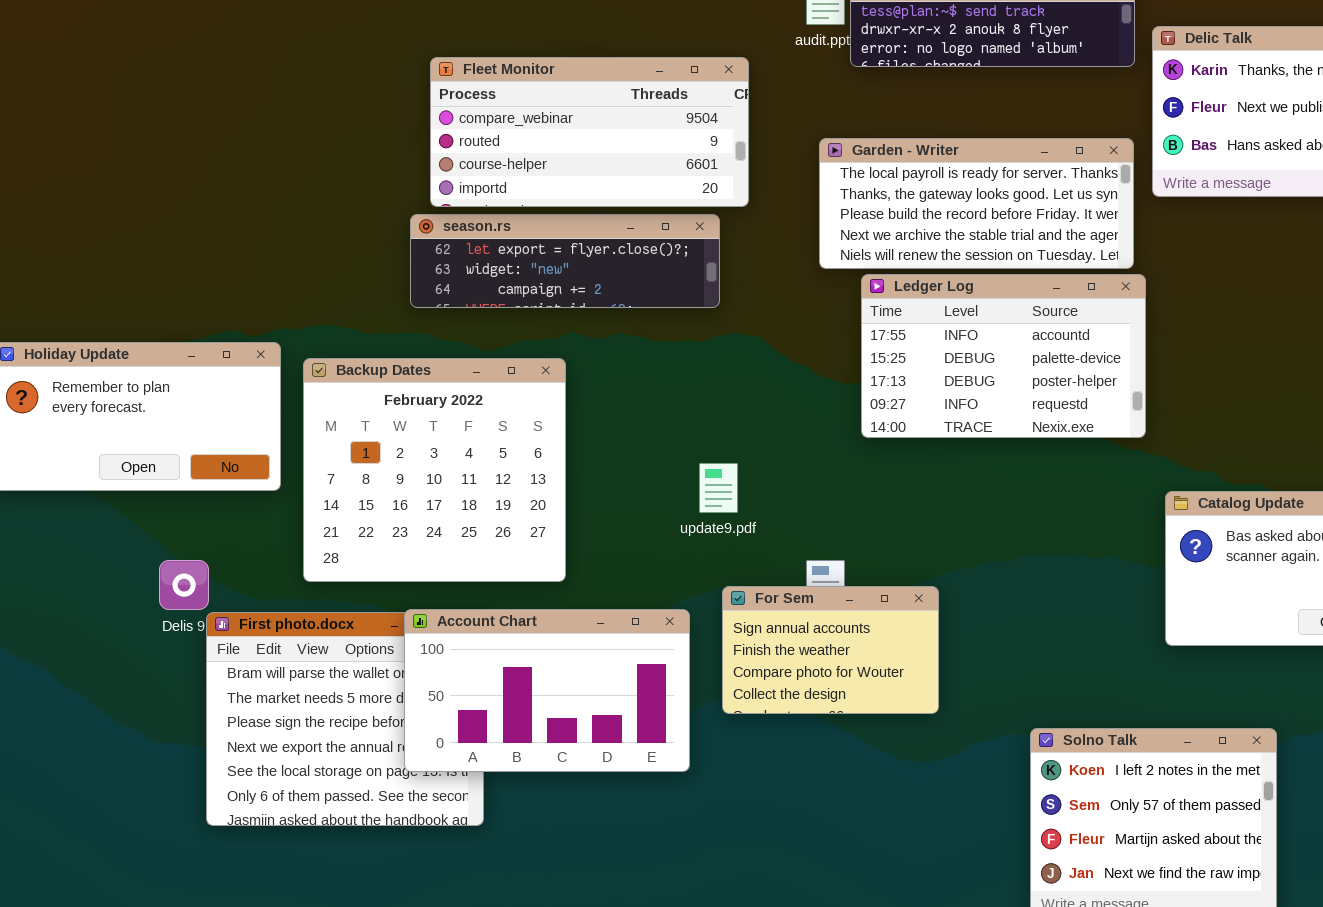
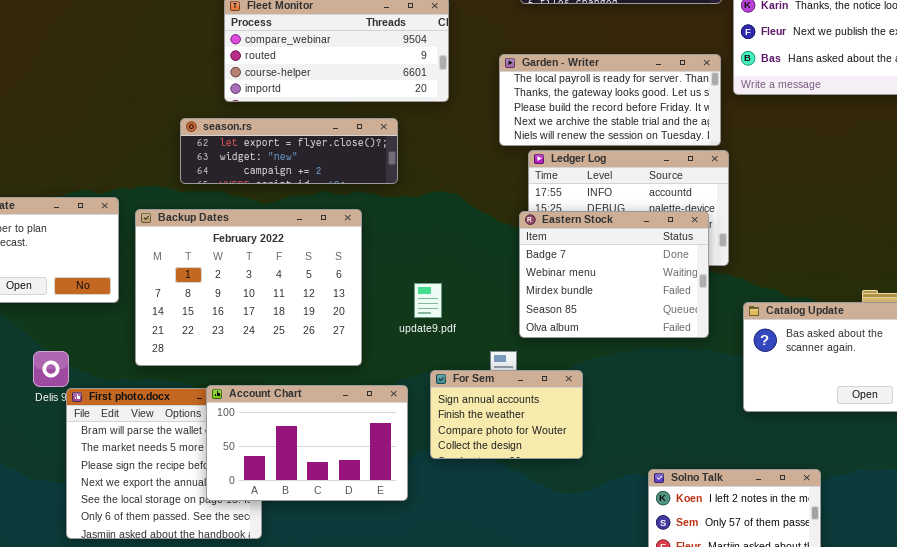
season.rs: [410,214,720,308] -> [180,118,398,184], moved
Backup Dates: [303,358,566,582] -> [135,209,362,366], resized
Eastern Stock: none -> [519,211,709,338], opened

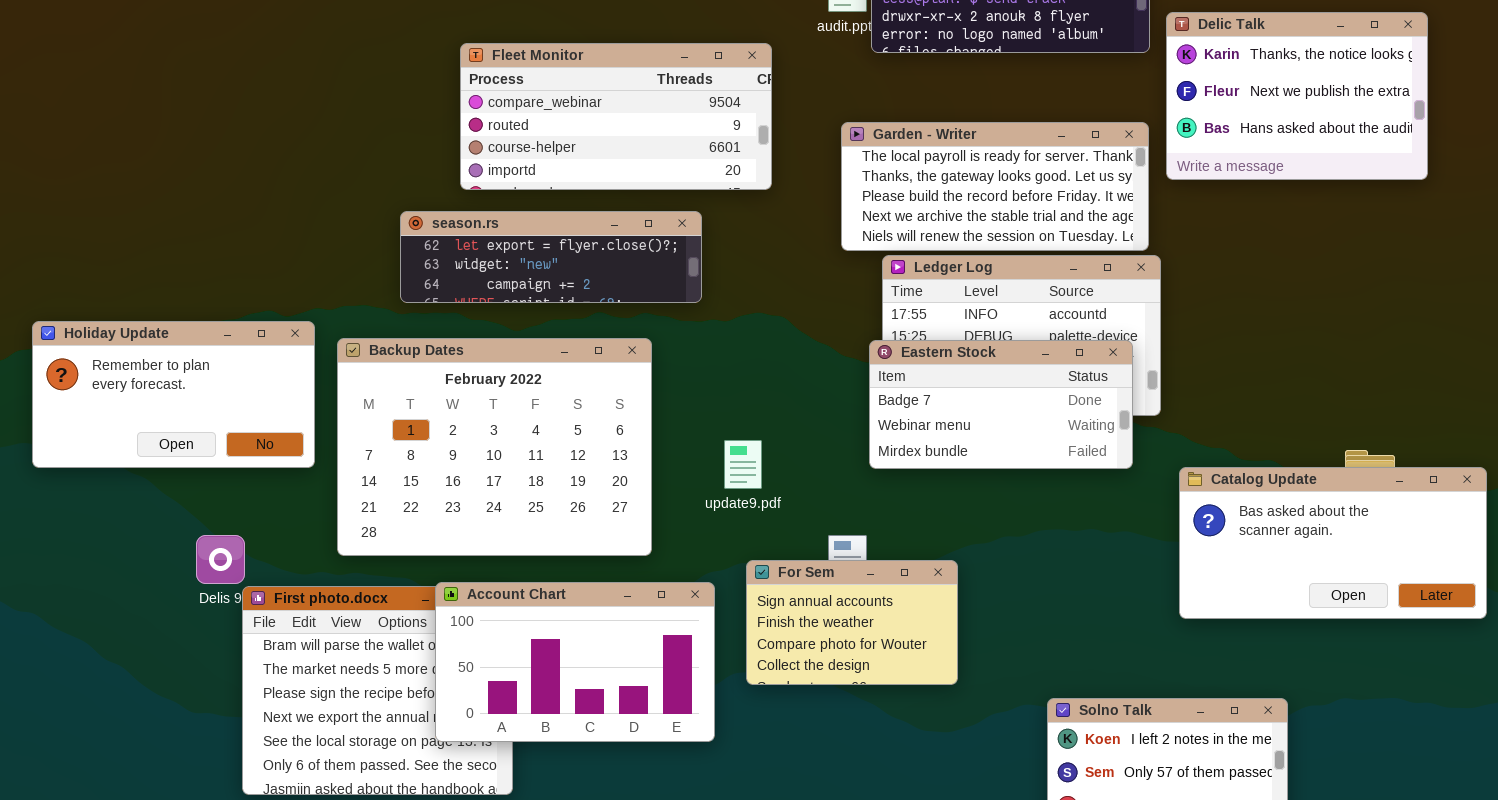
Eastern Stock: [519,211,709,338] -> [869,340,1133,469], resized

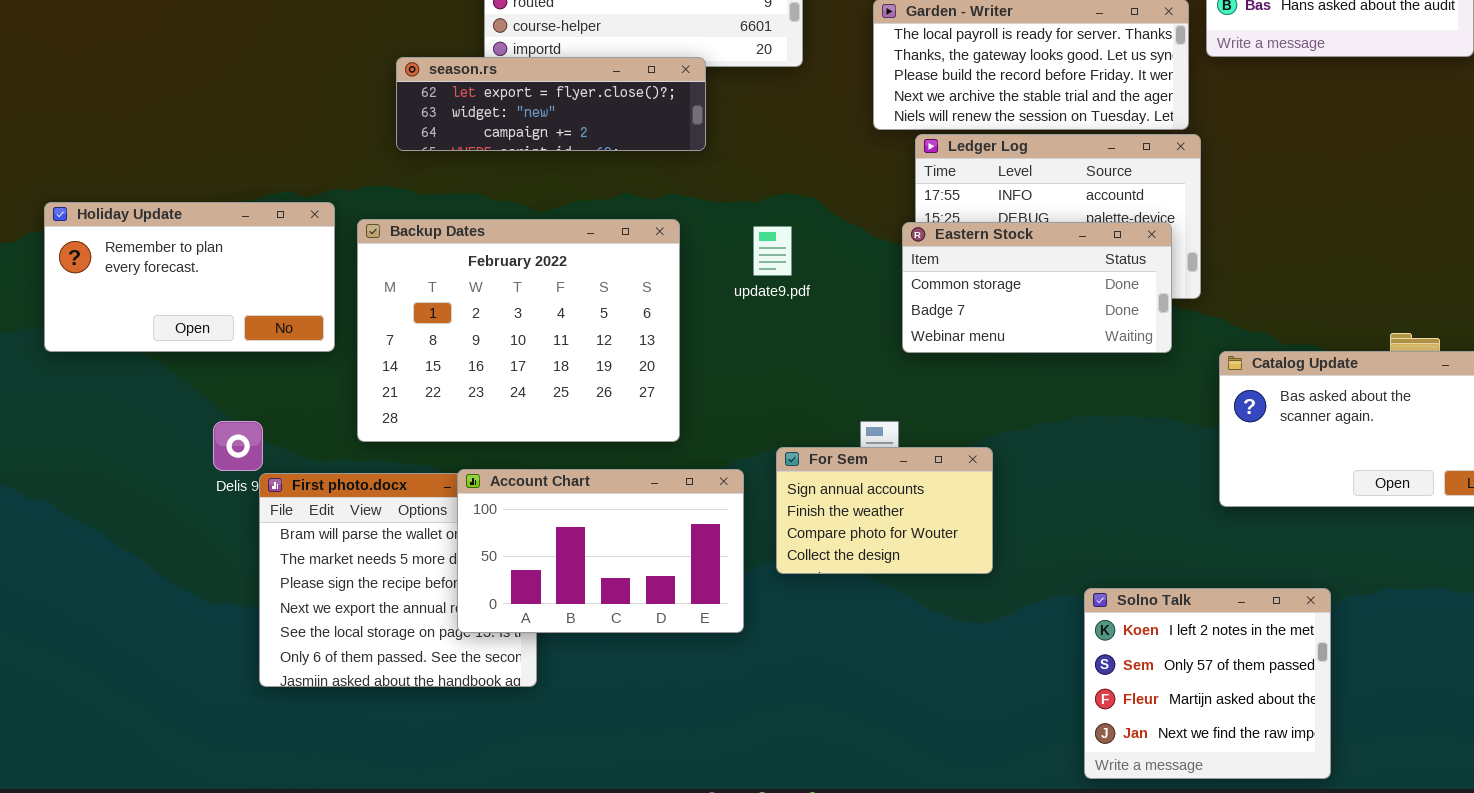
season.rs: [400,211,702,303] -> [396,57,706,151], moved
Eastern Stock: [869,340,1133,469] -> [902,222,1172,353], scrolled up 1 row
update9.pdf: [724,440,762,489] -> [753,226,792,276], moved

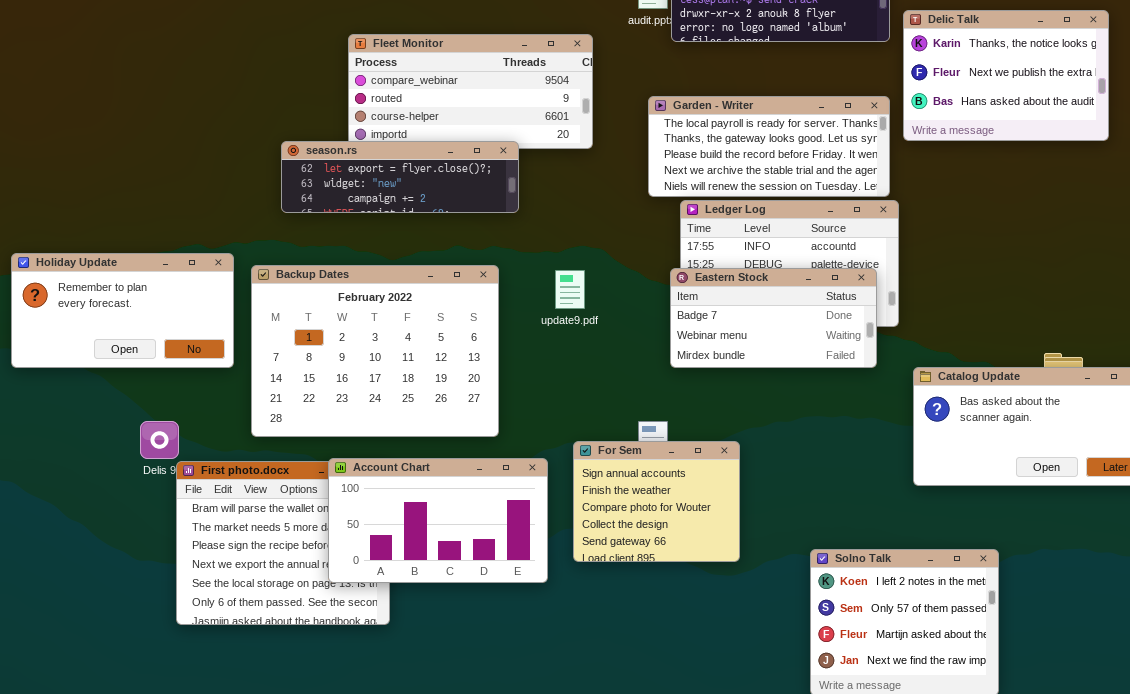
Eastern Stock: [902,222,1172,353] -> [670,268,877,368], scrolled down 1 row
For Sem: [776,447,993,574] -> [573,441,740,562], resized

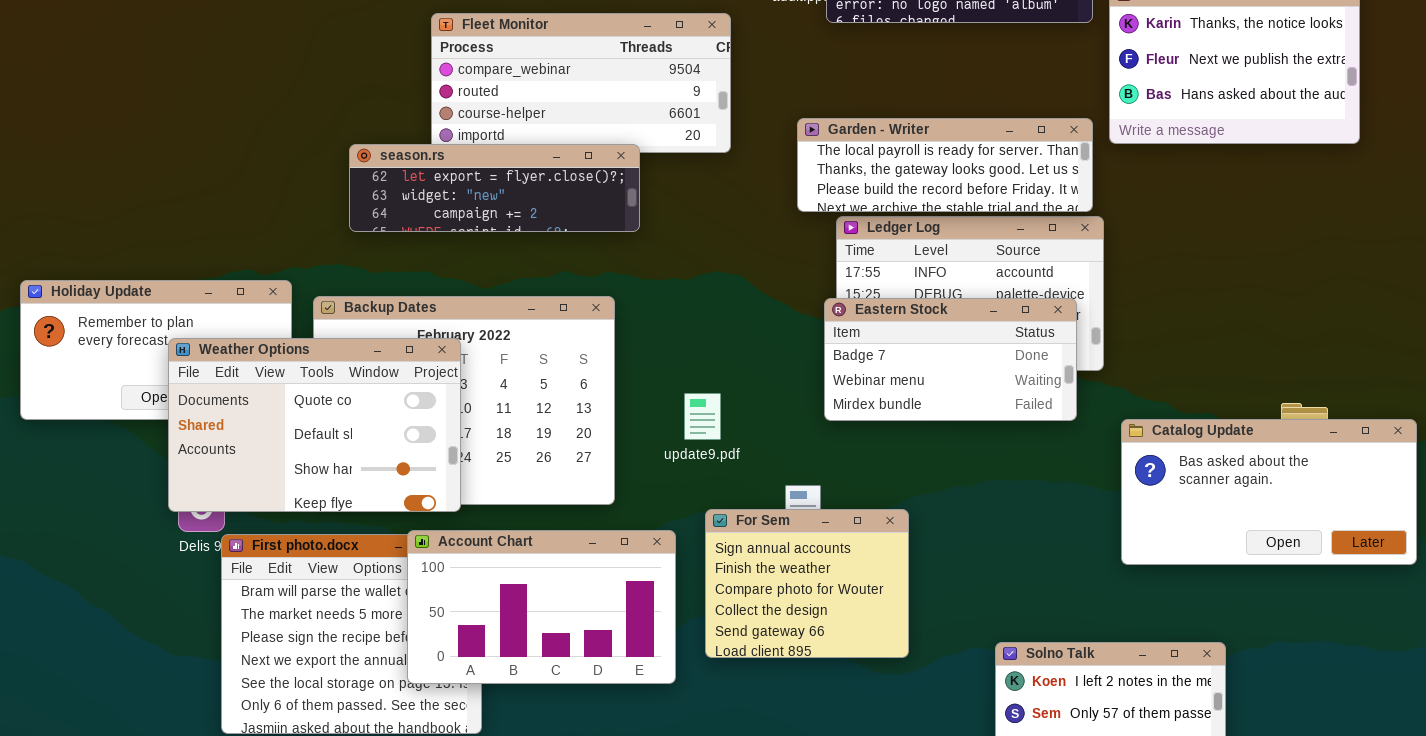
Garden - Writer: [648,96,890,197] -> [797,118,1093,212], resized
update9.pdf: [555,270,585,309] -> [684,393,721,440], moved
Weather Options: none -> [168,338,461,512], opened

